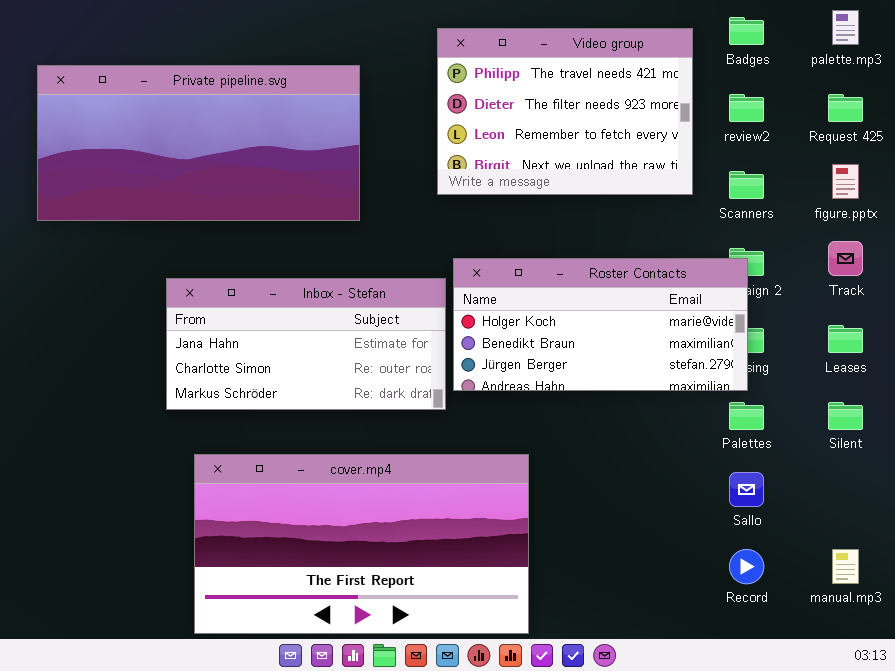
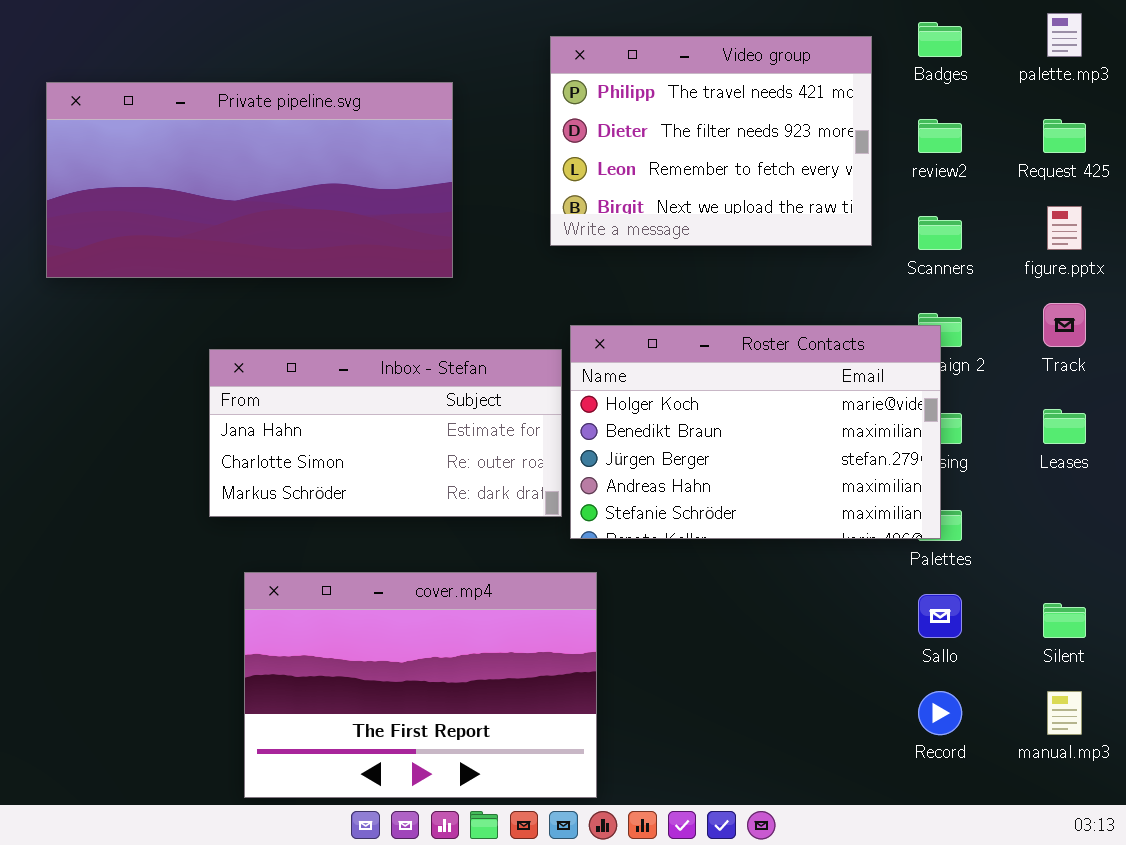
Roster Contacts: [453,258,748,391] -> [570,325,941,539], resized
Silent: [828,402,863,430] -> [1043,603,1086,638], moved
cover.mp4: [194,454,529,634] -> [244,572,597,798], resized

